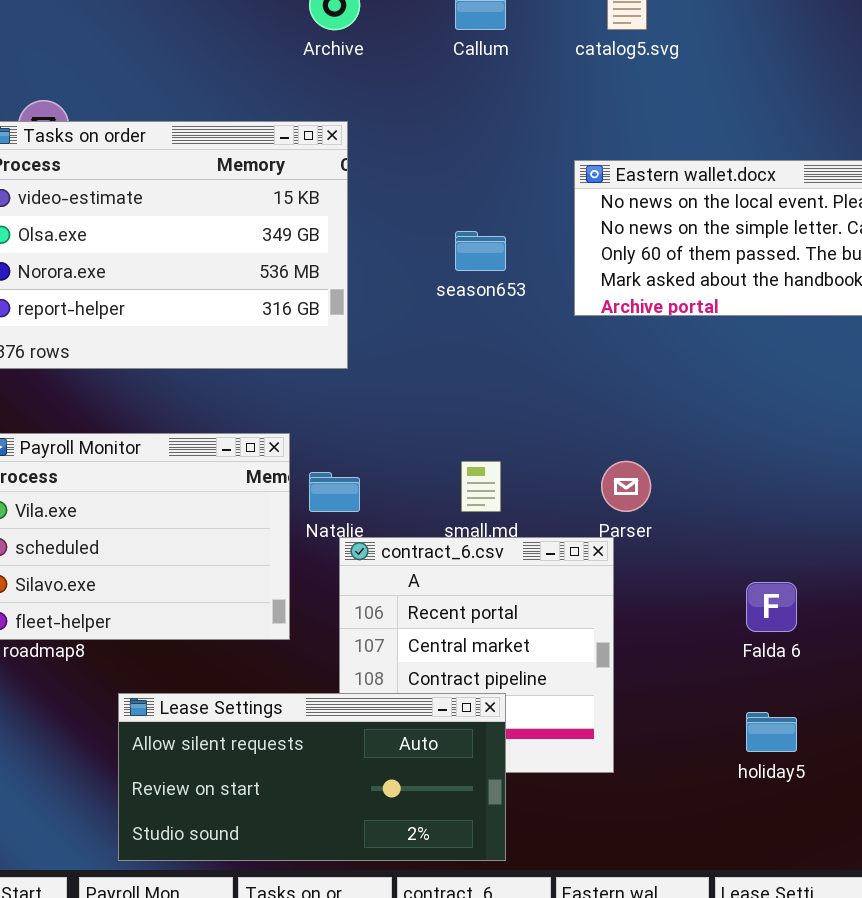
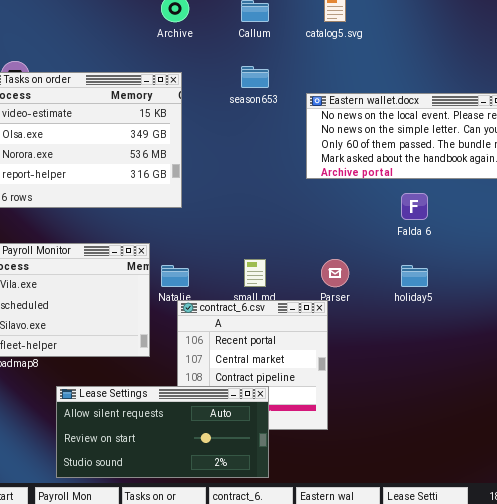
season653: [455,231,506,271] -> [241,66,269,88], moved
Falda 6: [746,582,797,632] -> [401,193,428,220], moved
holiday5: [746,712,797,752] -> [401,265,428,287], moved

